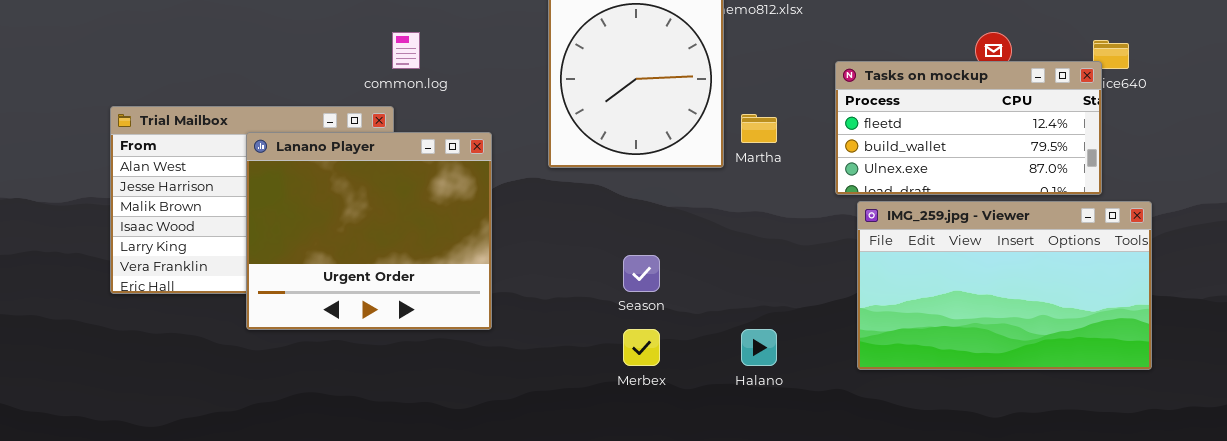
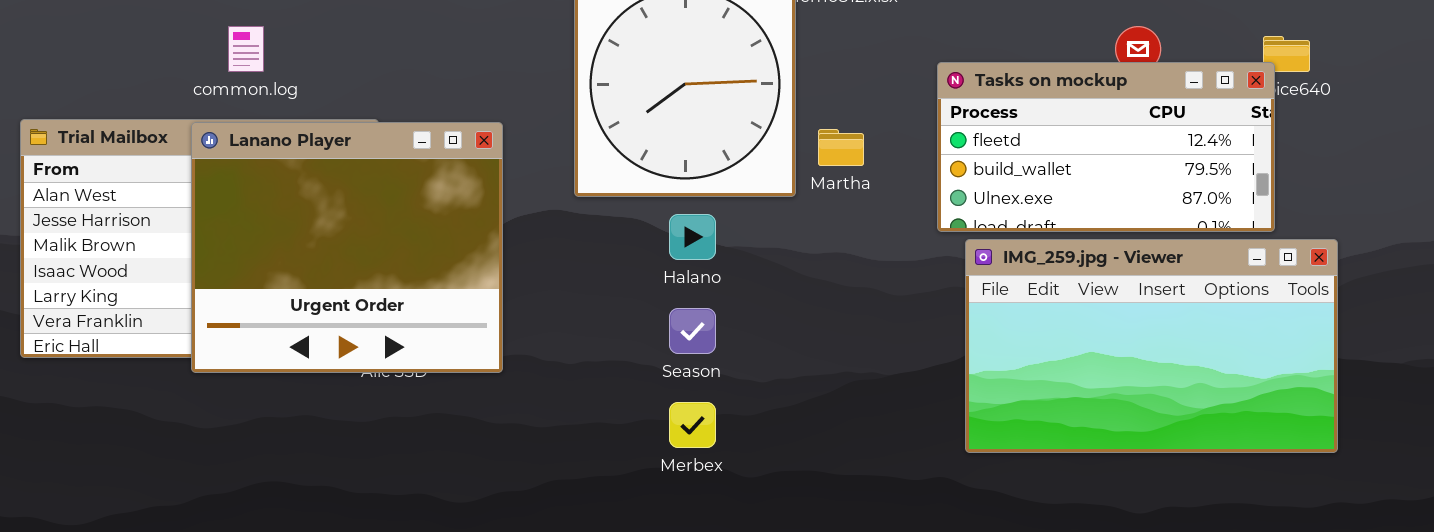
common.log: [392,32,420,69] -> [228,26,264,72], moved
Lanano Player: [246,132,492,330] -> [191,122,503,373], moved
Halano: [741,329,777,366] -> [669,214,716,260], moved

